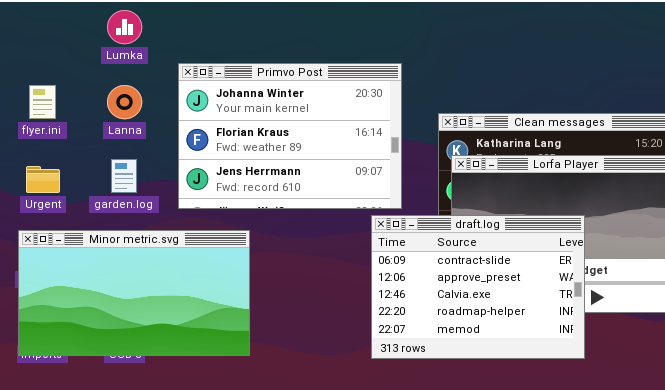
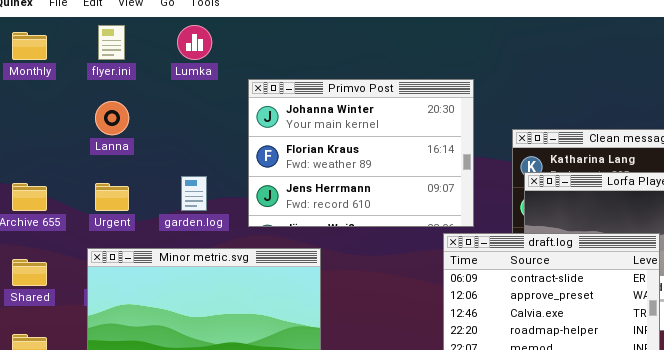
flyer.ini: [29,85,56,119] -> [98,25,125,60], moved
Lanna: [107,85,142,119] -> [95,101,129,135], moved

